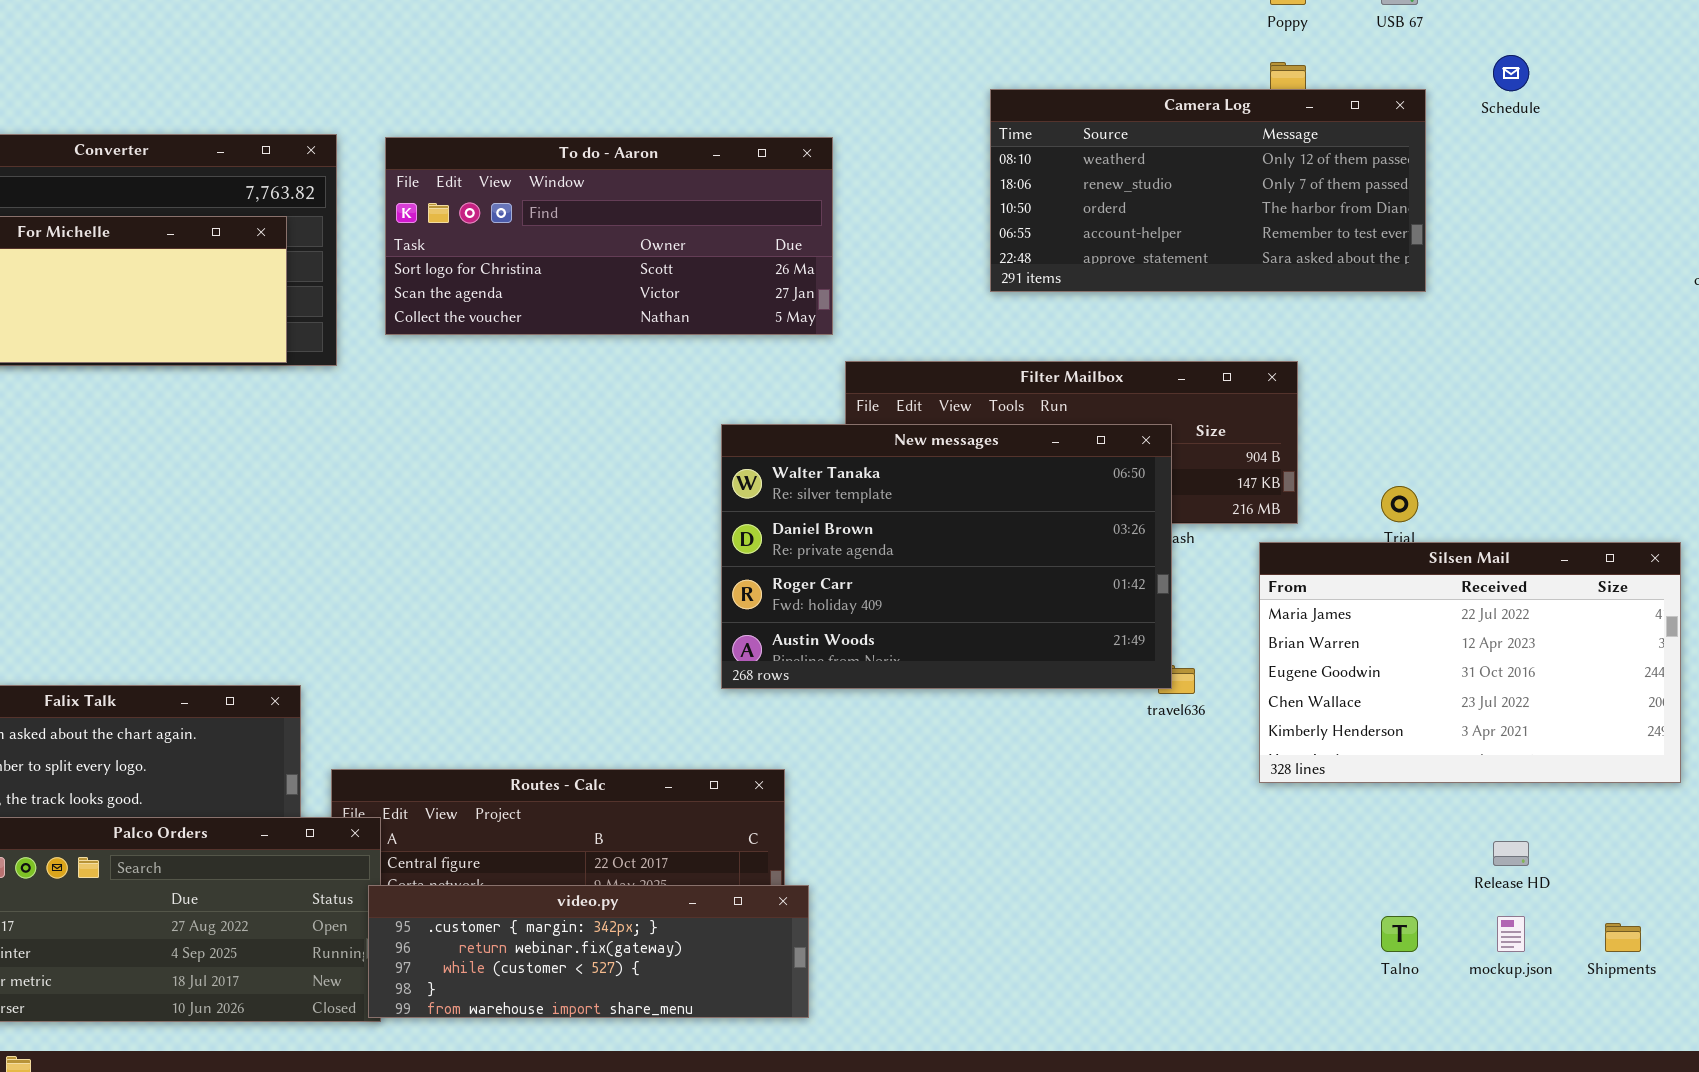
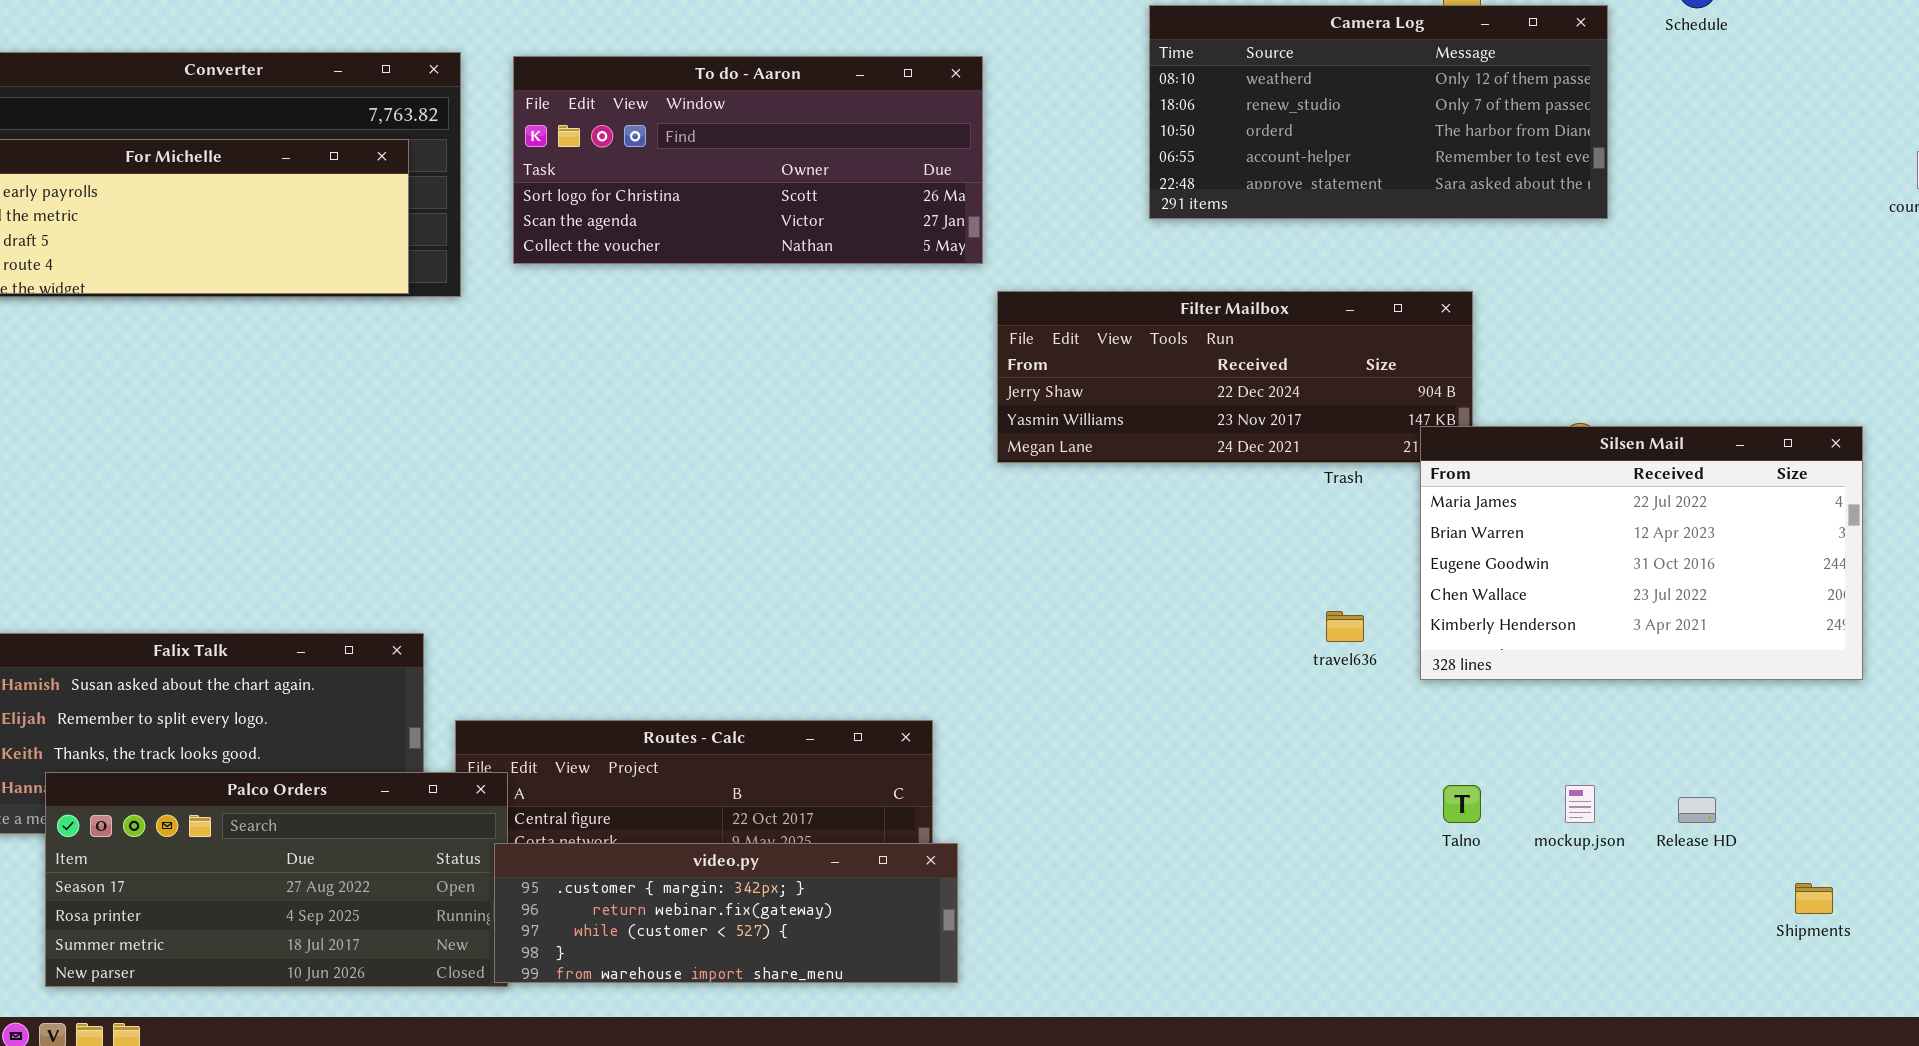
New messages: [721,424,1172,689] -> none, closed
Silsen Mail: [1259,542,1681,783] -> [1420,426,1863,680], moved
Talno: [1381,916,1418,952] -> [1443,785,1481,823], moved
mockup.json: [1497,916,1525,952] -> [1565,785,1595,823], moved

